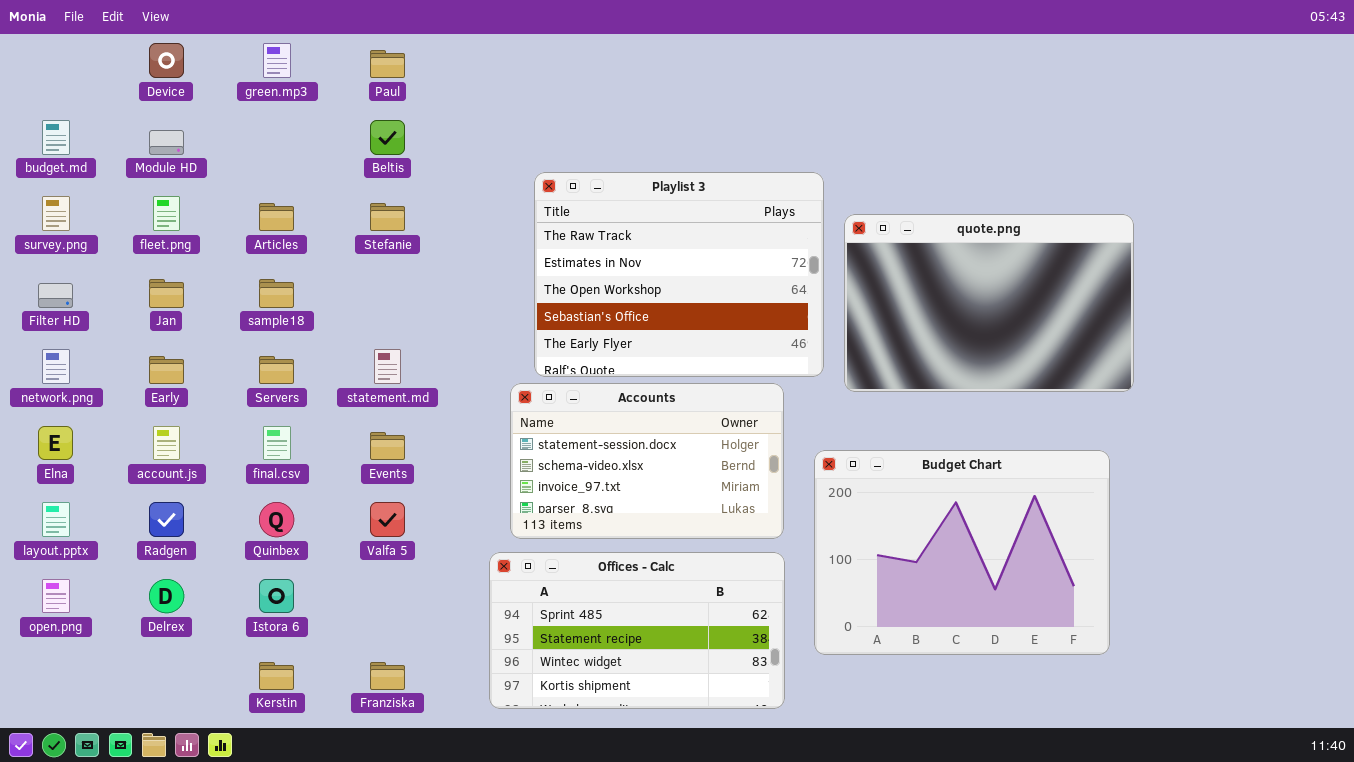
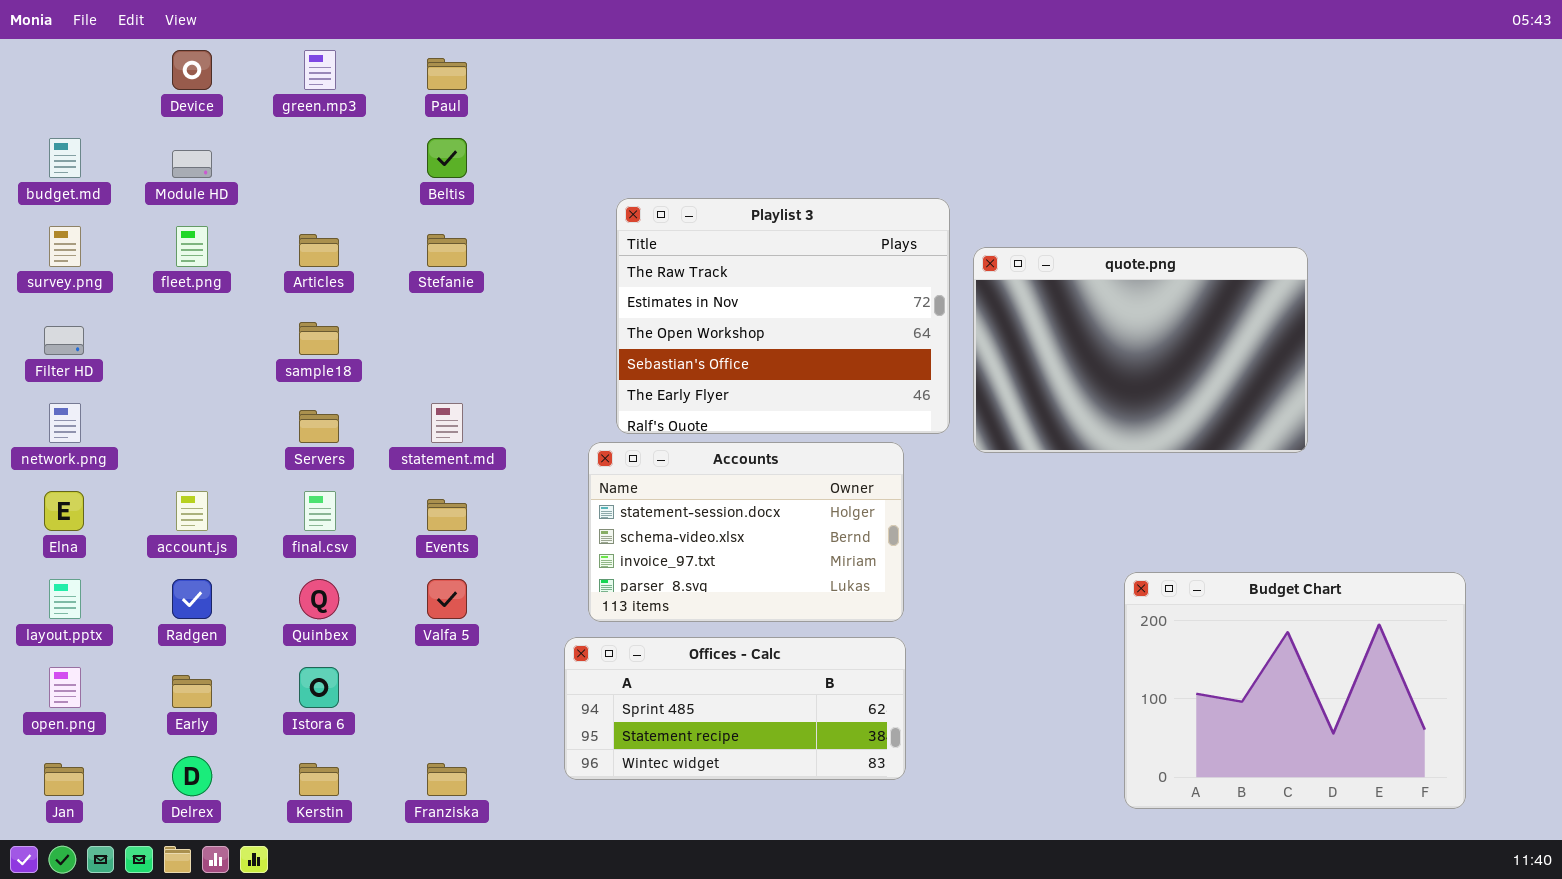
Jan: [149,279,184,308] -> [44,763,84,796], moved
Early: [149,356,184,384] -> [172,675,212,708], moved
Budget Chart: [814,450,1110,655] -> [1124,572,1466,809], moved
Offices - Calc: [489,552,785,709] -> [564,637,906,780], resized
Delrex: [149,579,184,613] -> [172,756,212,796], moved

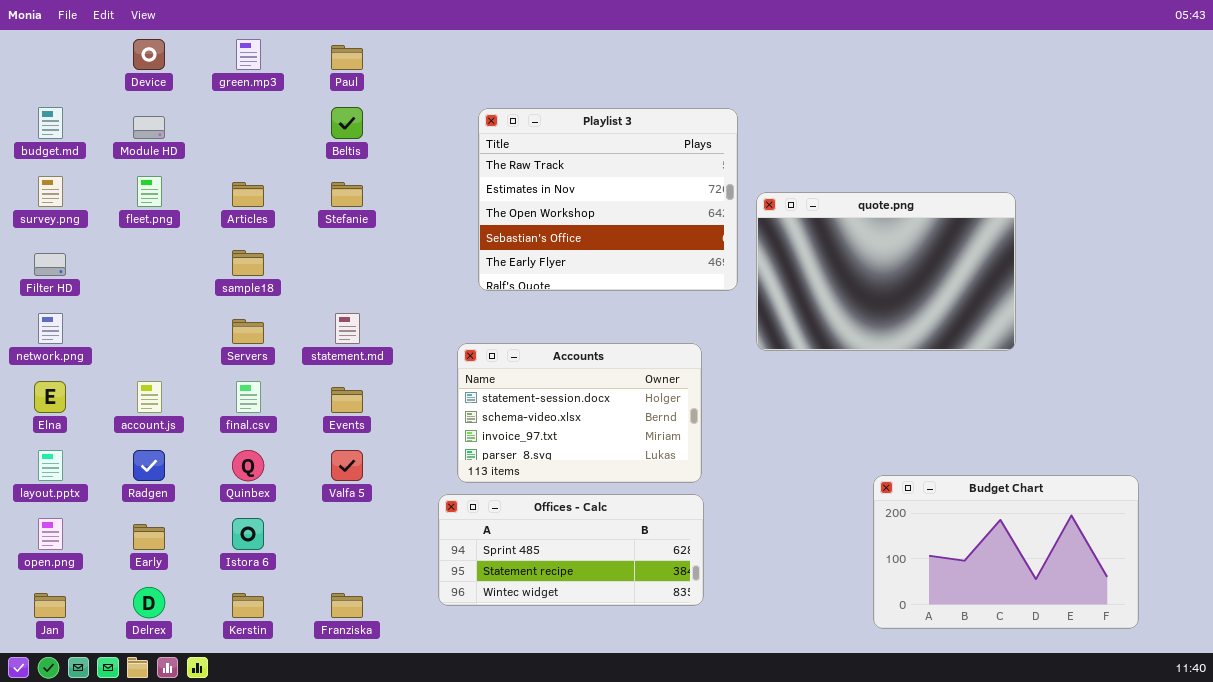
Playlist 3: [616,198,950,434] -> [478,108,738,291], moved
Budget Chart: [1124,572,1466,809] -> [873,475,1139,629], resized

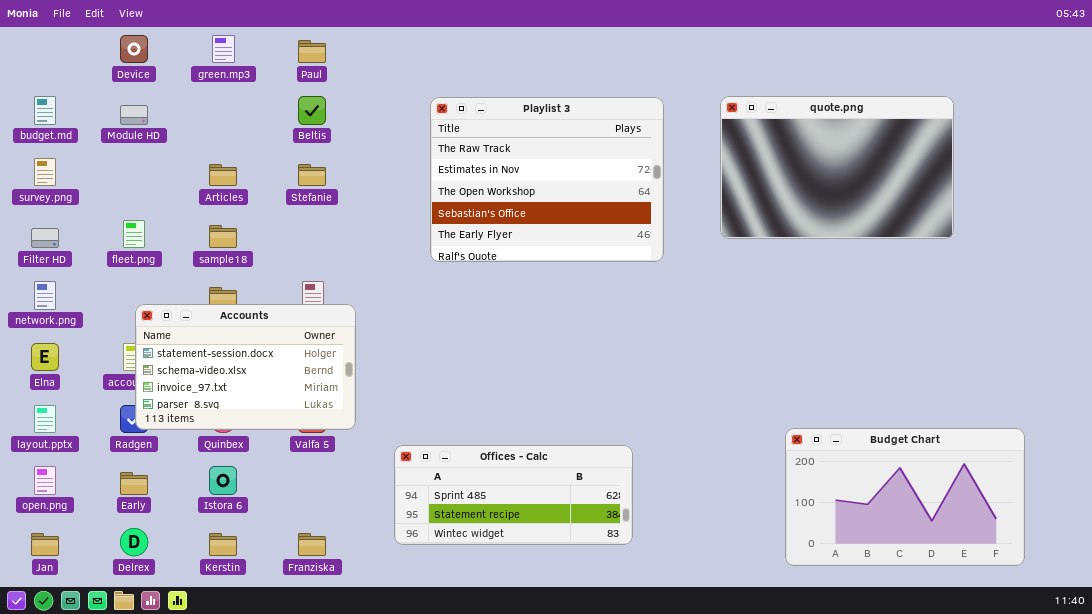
fleet.png: [137,176,162,207] -> [123,220,145,248], moved
quote.png: [756,192,1016,351] -> [720,96,954,239], moved
Accounts: [457,343,702,483] -> [135,304,356,430], moved

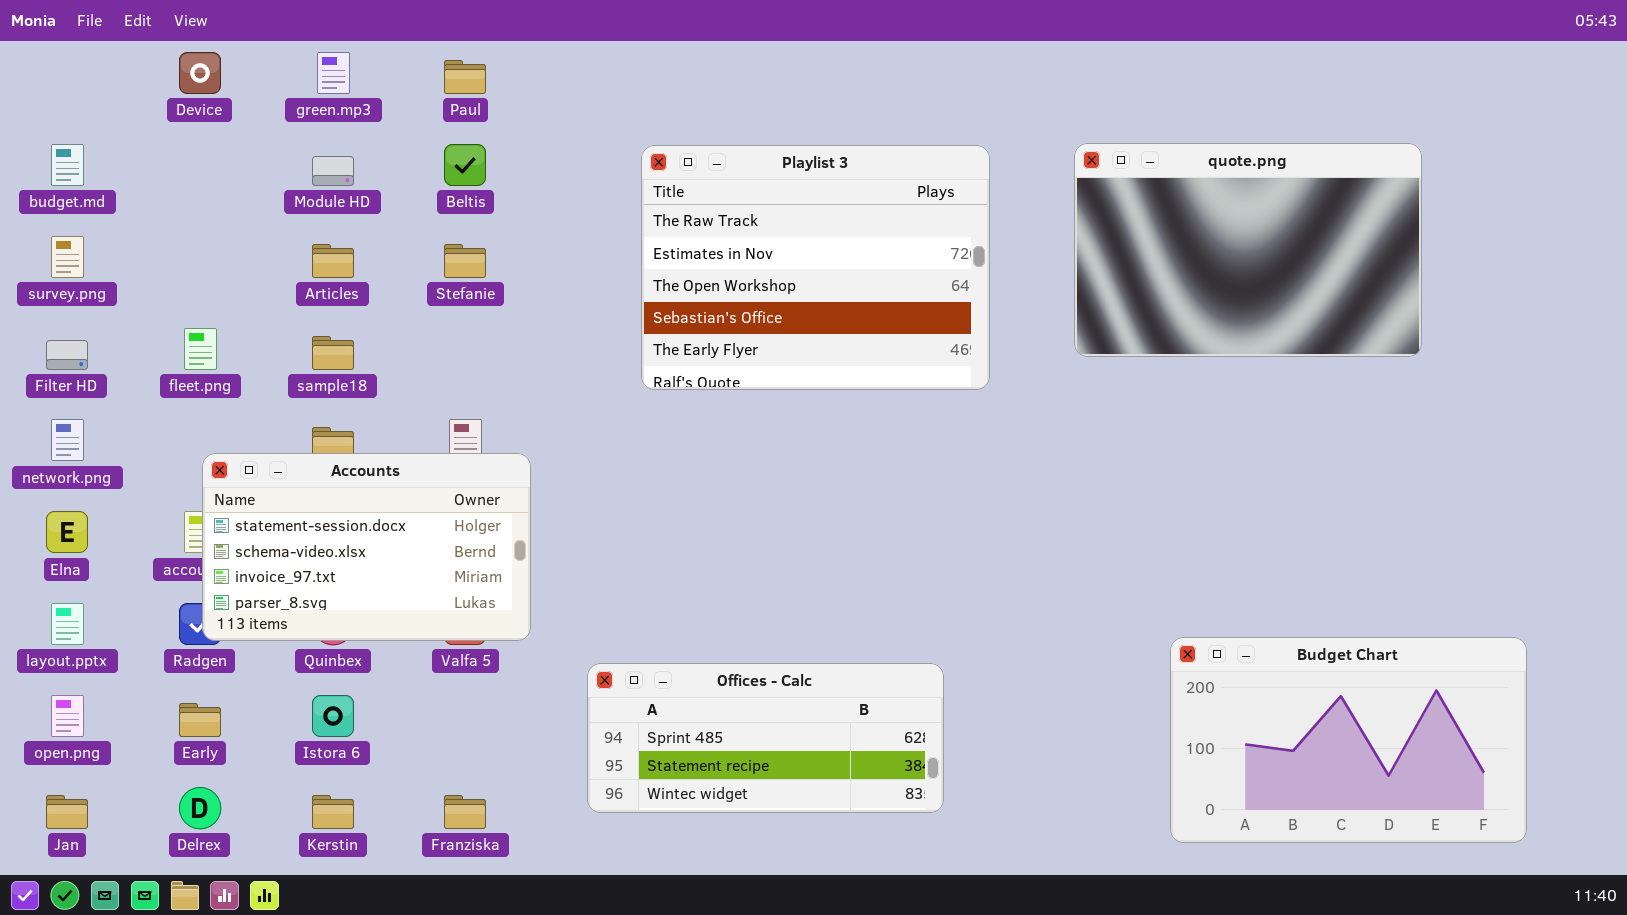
Module HD: [120,105,148,125] -> [312,156,354,186], moved

